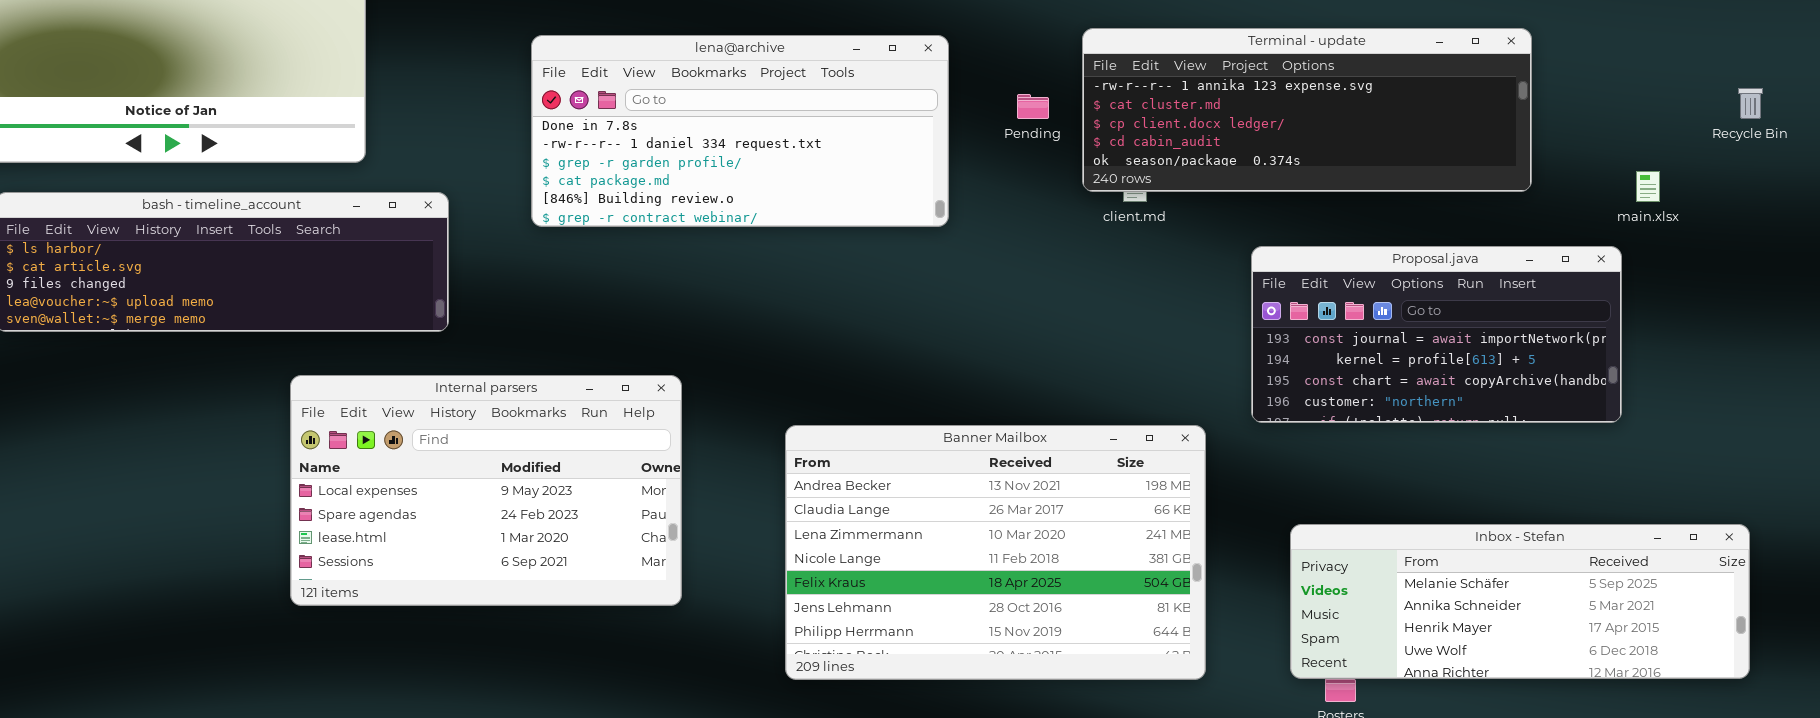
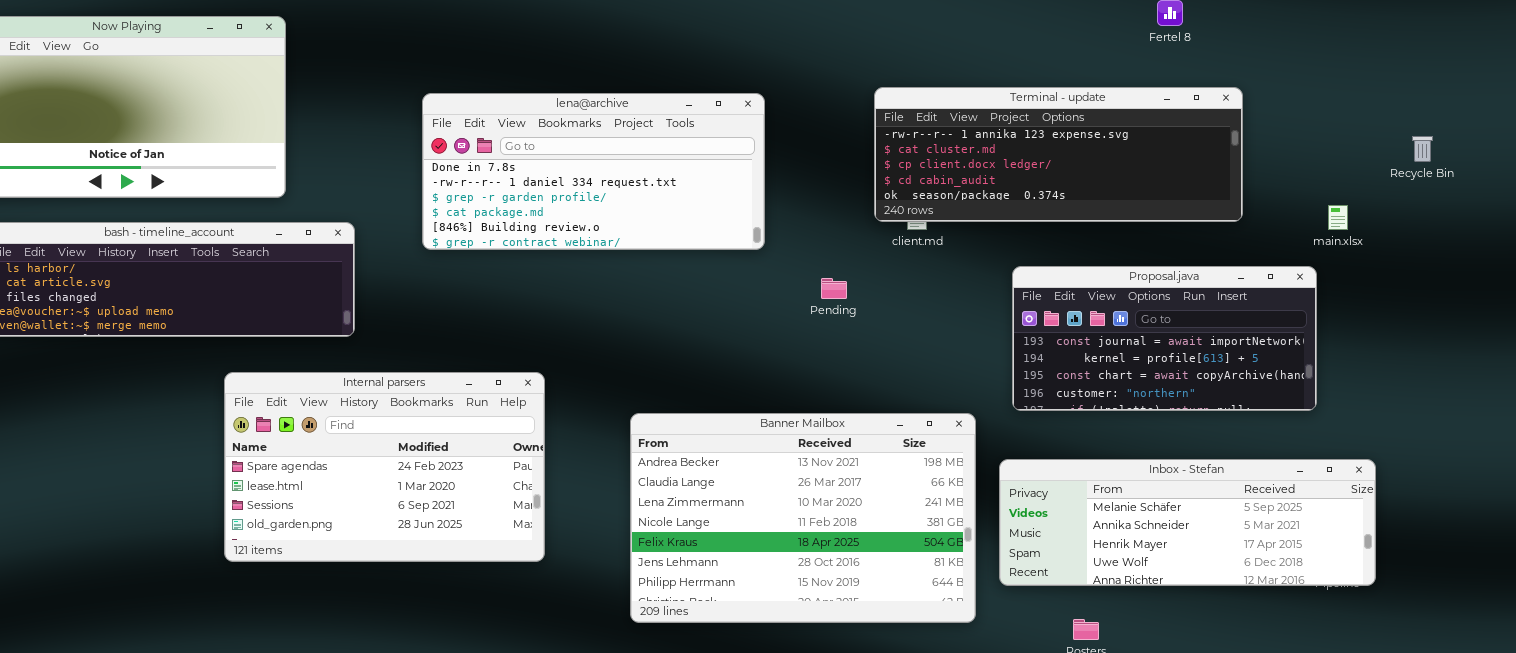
Pending: [1017,94,1049,119] -> [821,278,847,299], moved
Internal parsers: [290,375,682,606] -> [224,372,545,562], scrolled down 1 row
Inbox - Stefan: [1290,524,1750,679] -> [999,459,1376,586], moved

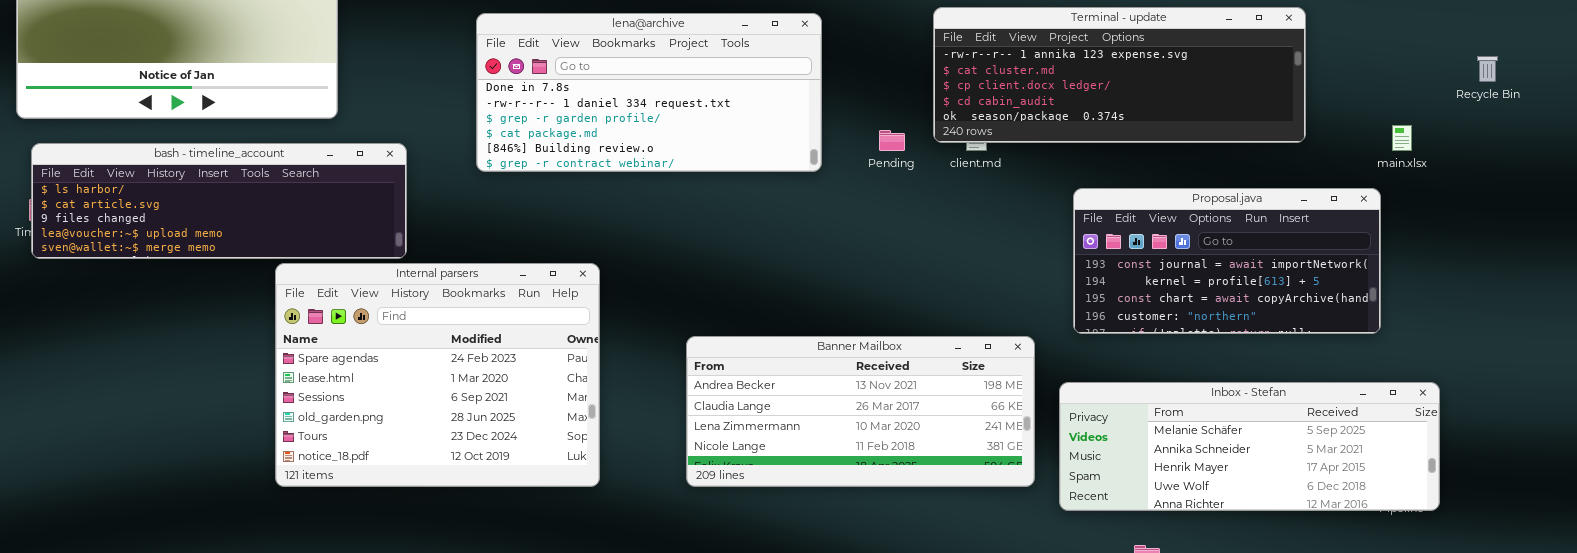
Pending: [821,278,847,299] -> [879,130,905,151], moved
Internal parsers: [224,372,545,562] -> [275,263,600,487], resized
Banner Mailbox: [630,413,976,623] -> [686,336,1035,487], resized

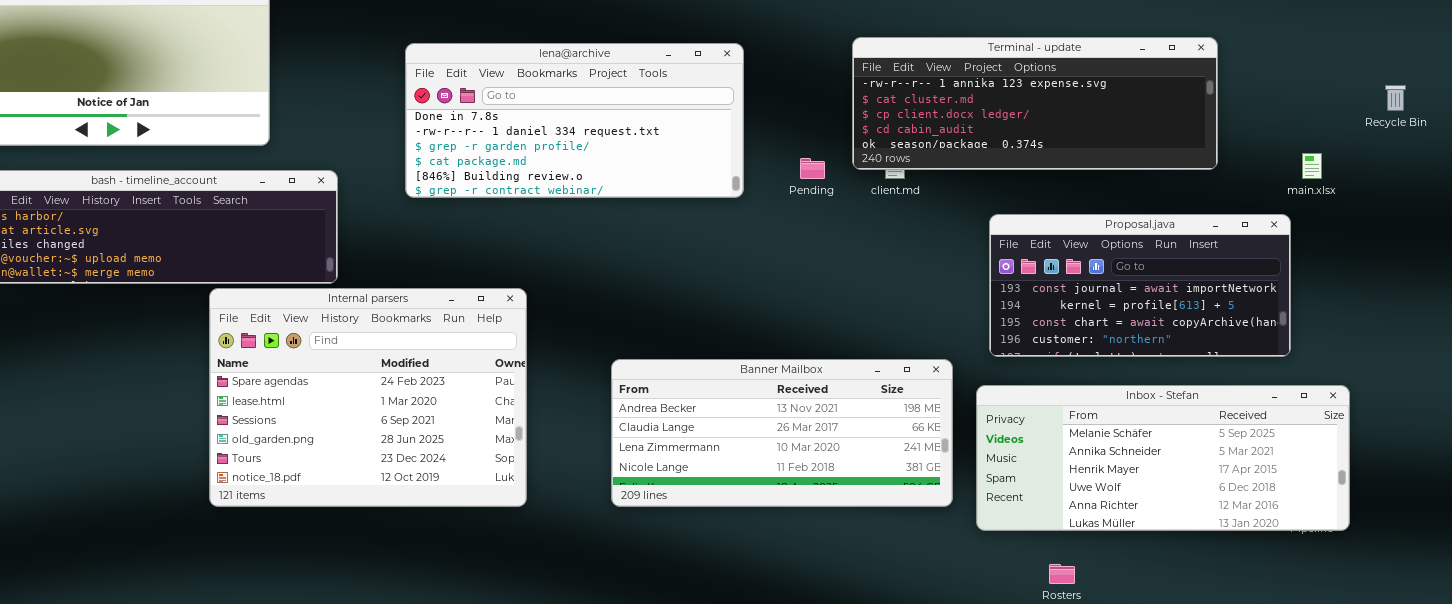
Inbox - Stefan: [1059,382,1440,511] -> [976,385,1350,531], resized

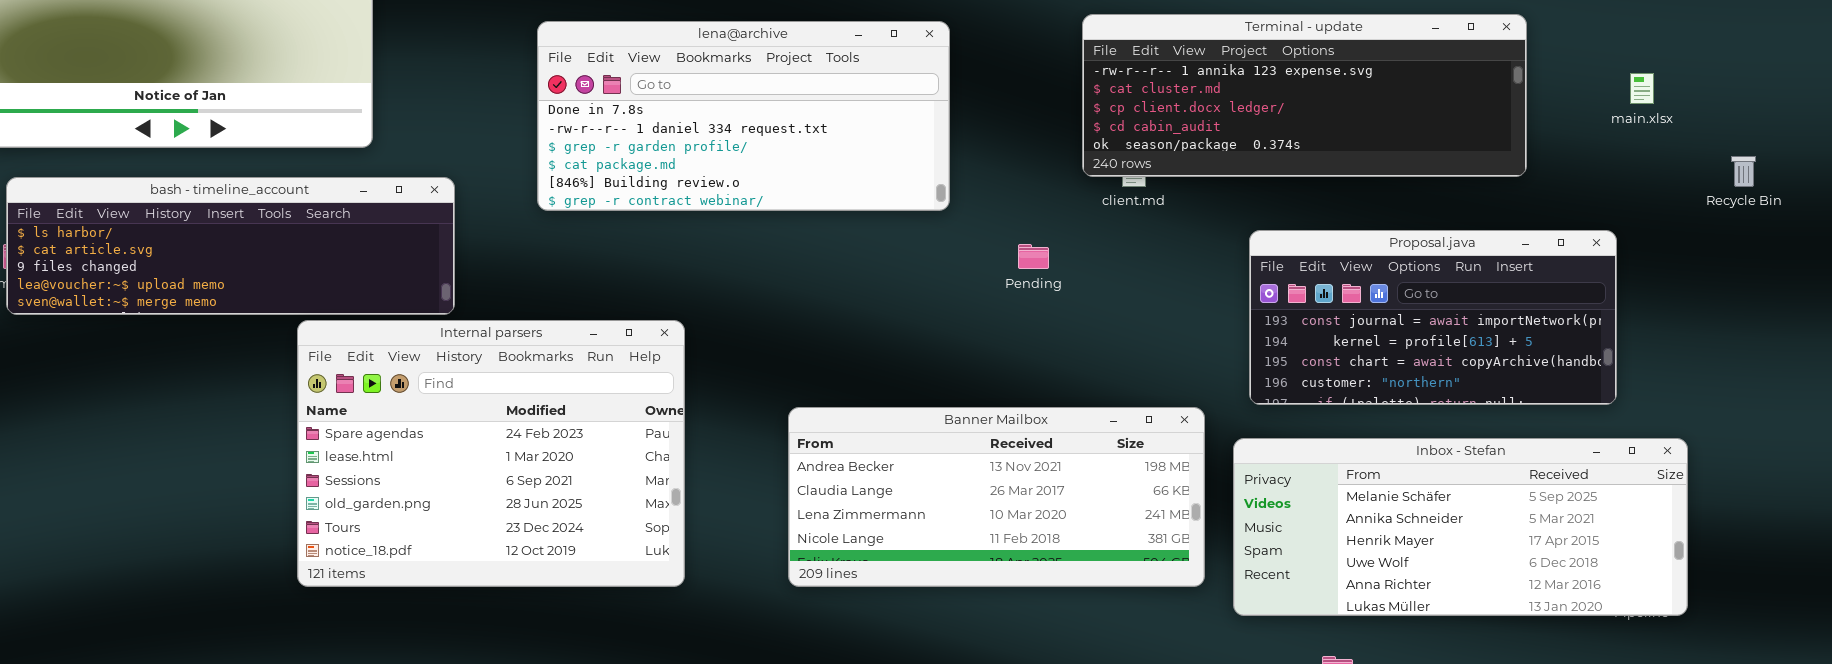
Recycle Bin: [1385,85,1406,111] -> [1731,156,1756,187], moved
main.xlsx: [1302,153,1322,179] -> [1630,73,1654,104], moved
Pending: [800,158,825,179] -> [1018,244,1049,269], moved

